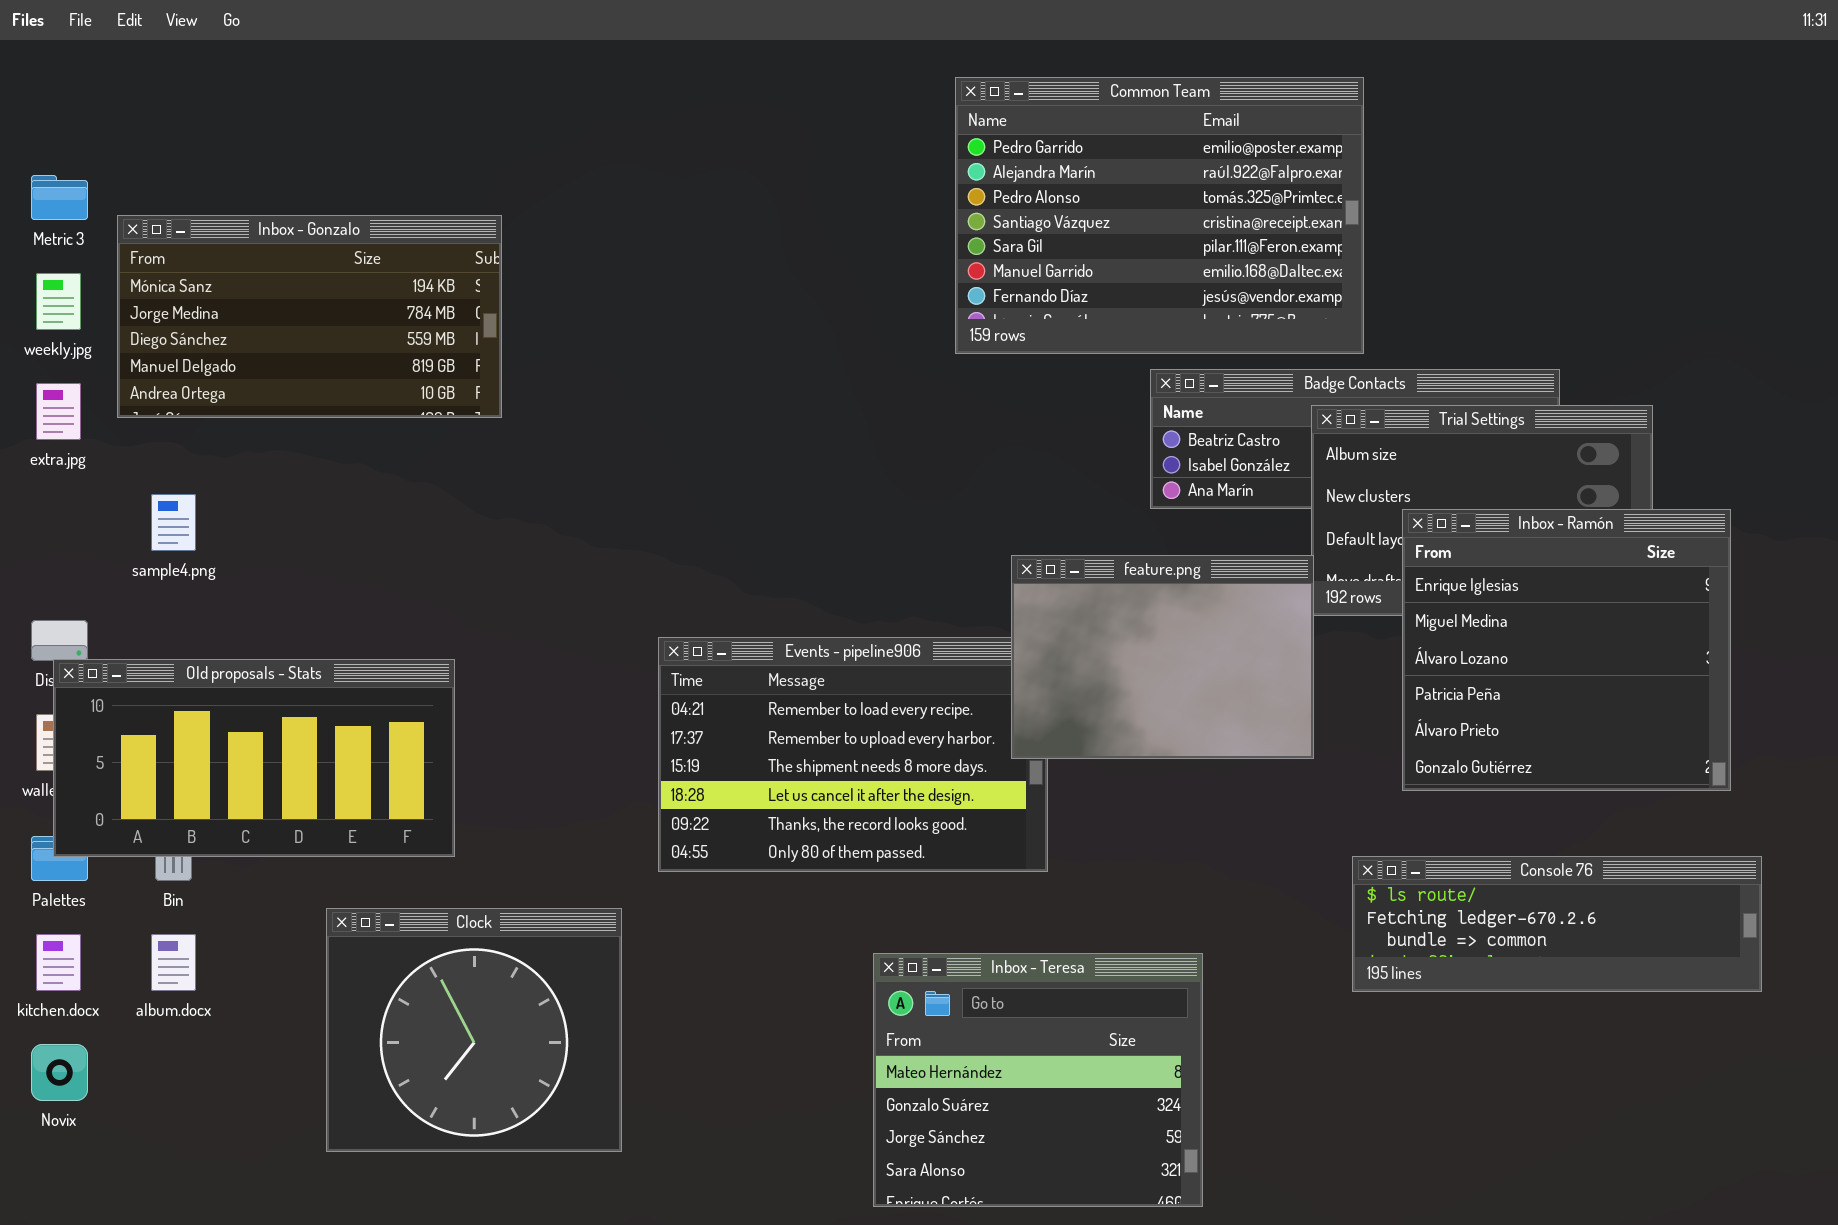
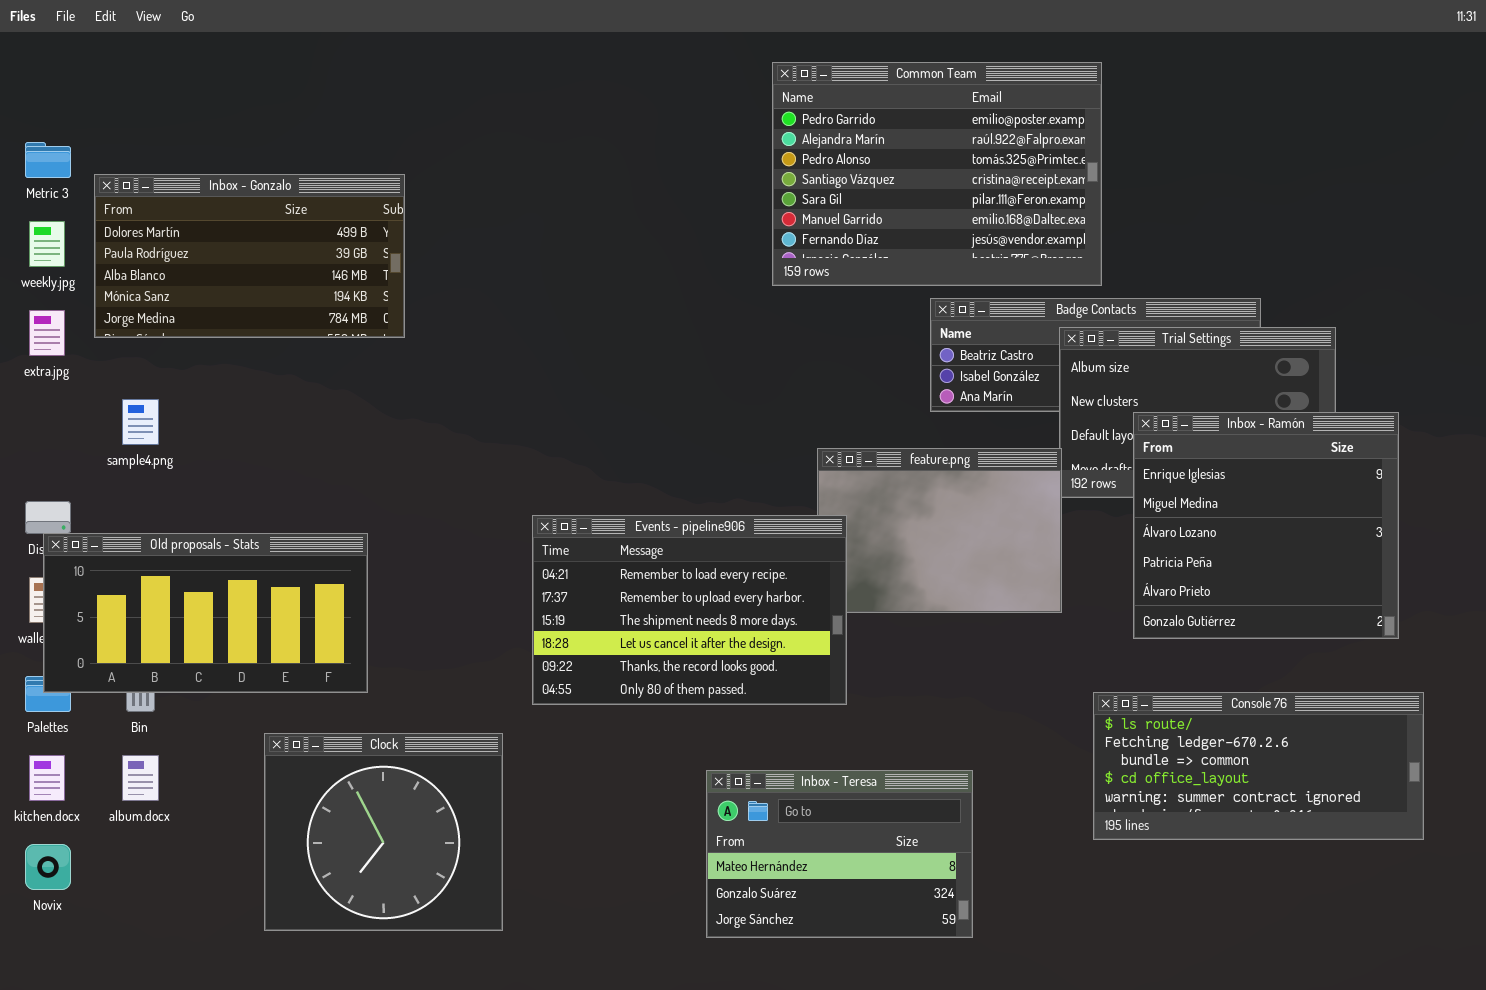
Inbox - Gonzalo: [117,215,502,418] -> [94,174,405,338], scrolled up 3 rows
Events - pipeline906: [658,637,1048,872] -> [532,515,847,705], raised
Console 76: [1352,856,1762,992] -> [1093,692,1424,840], resized
Inbox - Teresa: [873,953,1203,1207] -> [706,770,973,938], resized

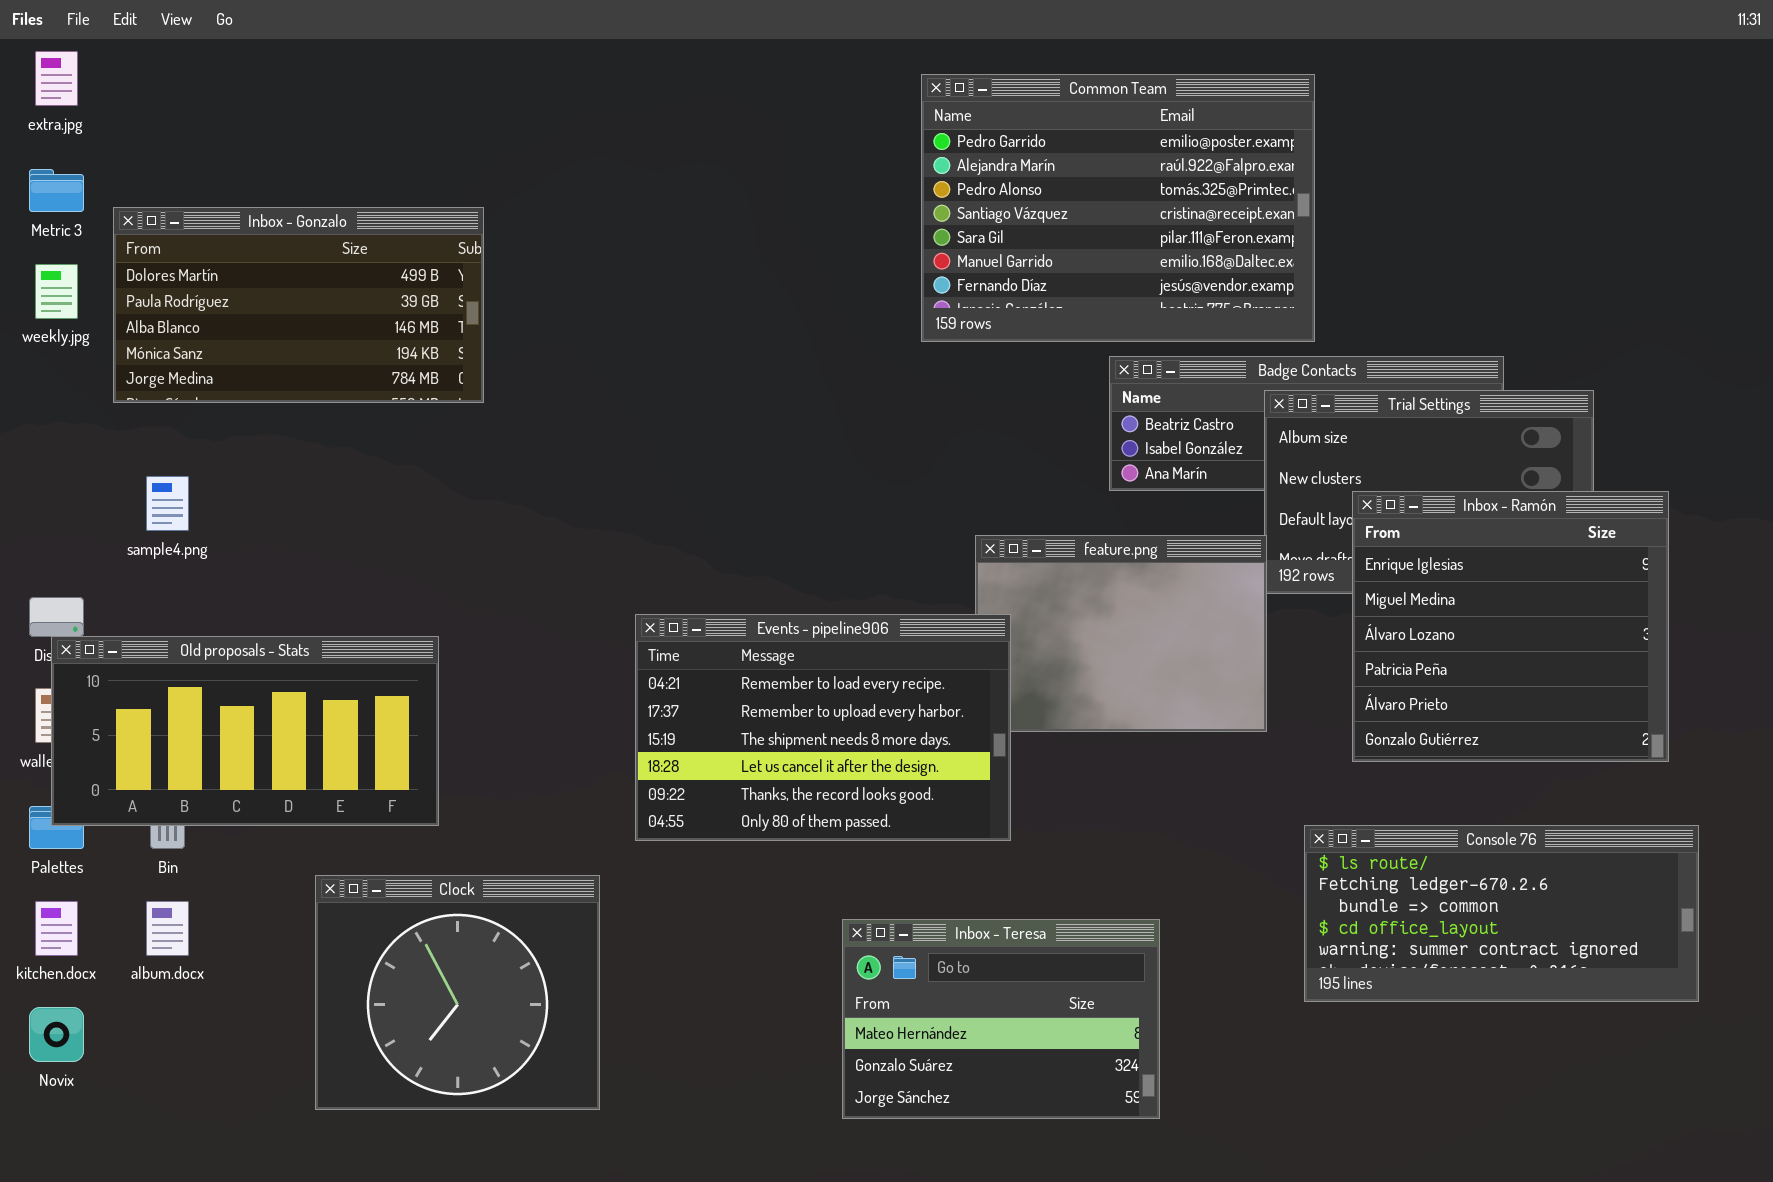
extra.jpg: [29,310,65,356] -> [35,51,78,106], moved

